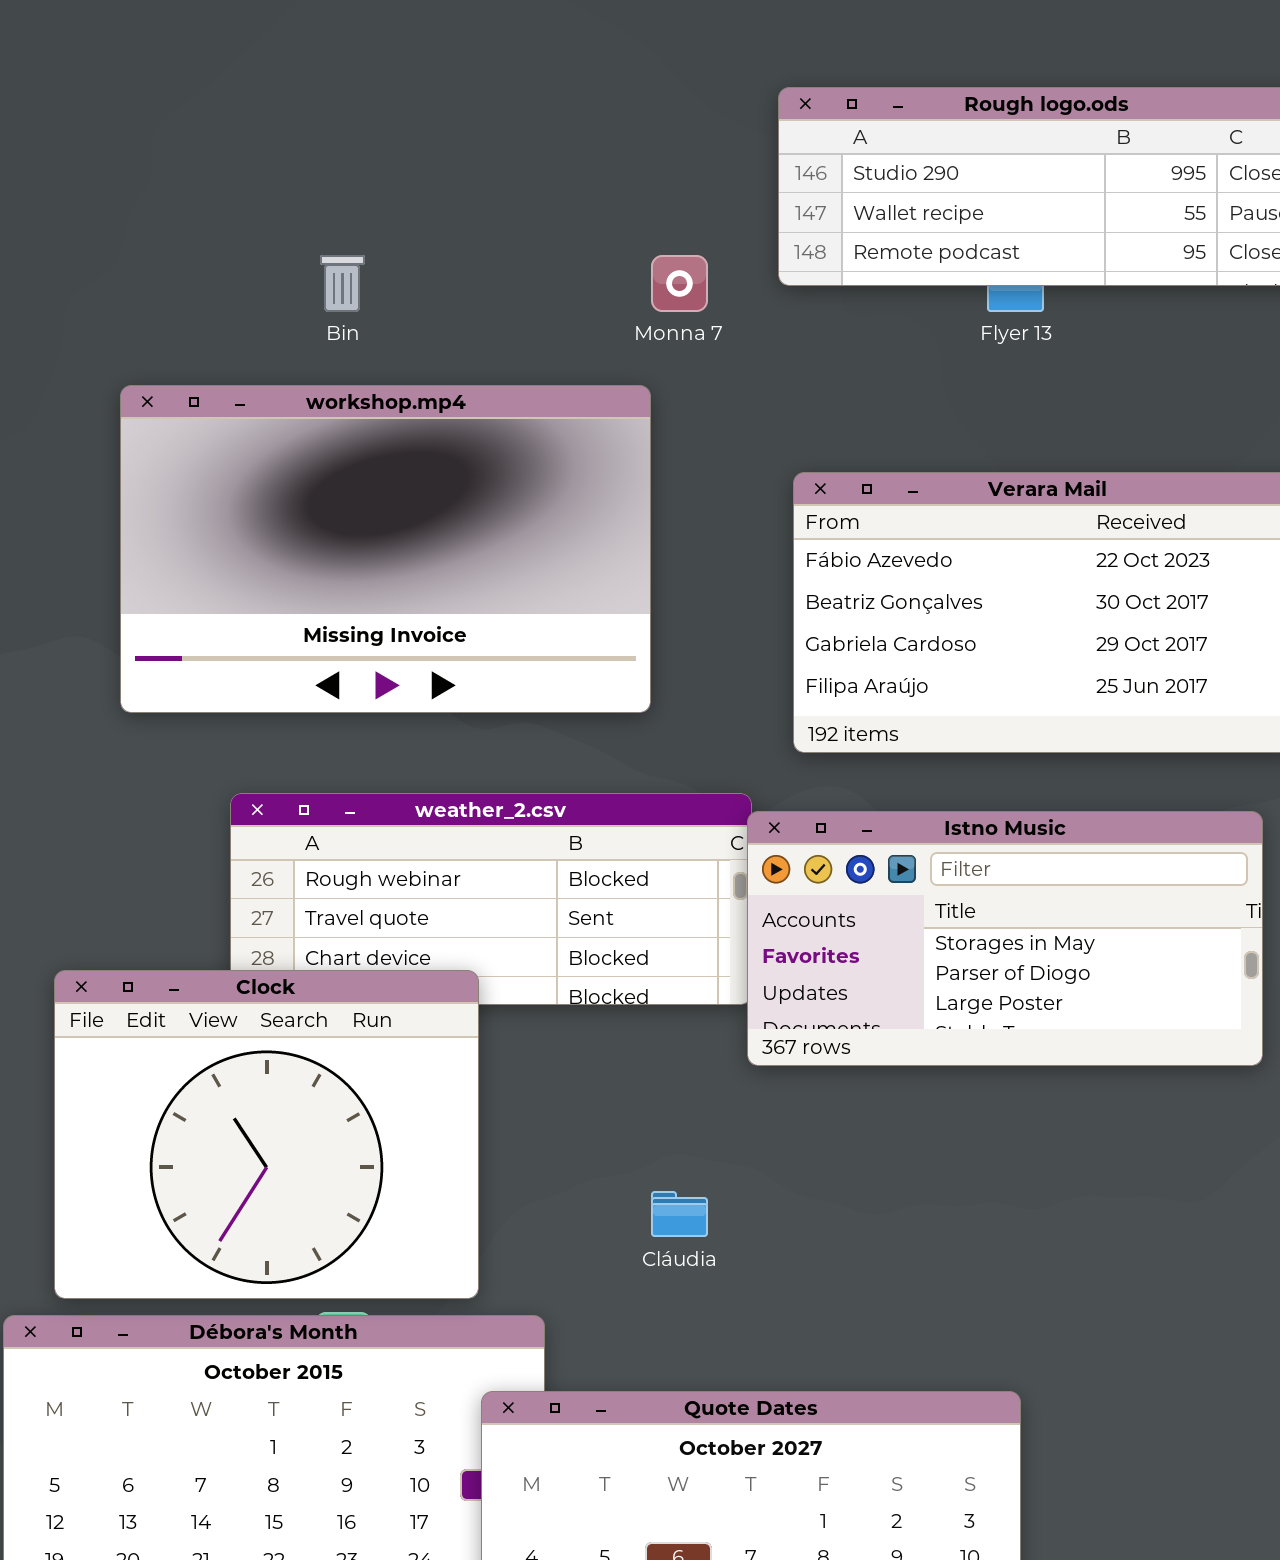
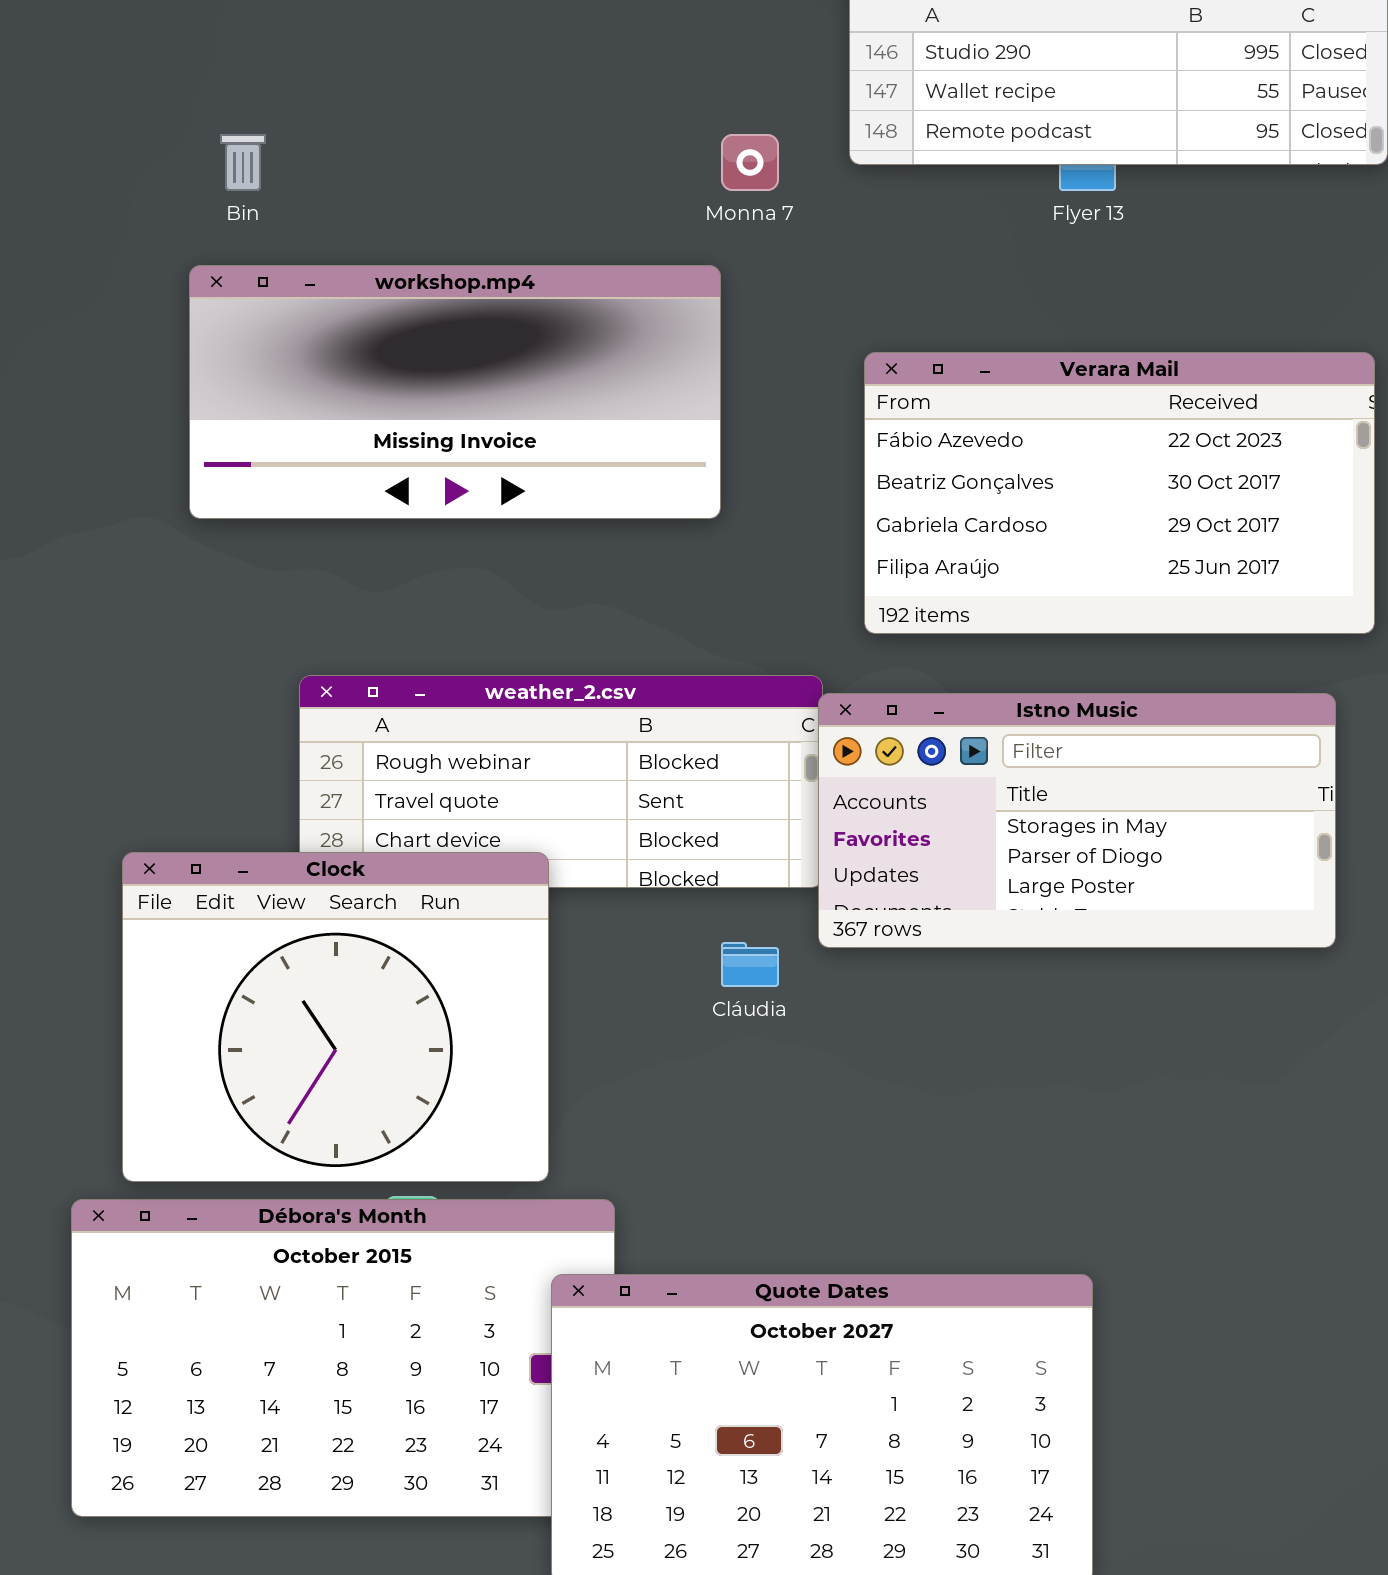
Bin: [320,255,365,312] -> [220,134,266,191], moved
workshop.mp4: [120,385,651,713] -> [189,265,721,519], resized
Cláudia: [651,1191,708,1237] -> [721,942,779,987], moved

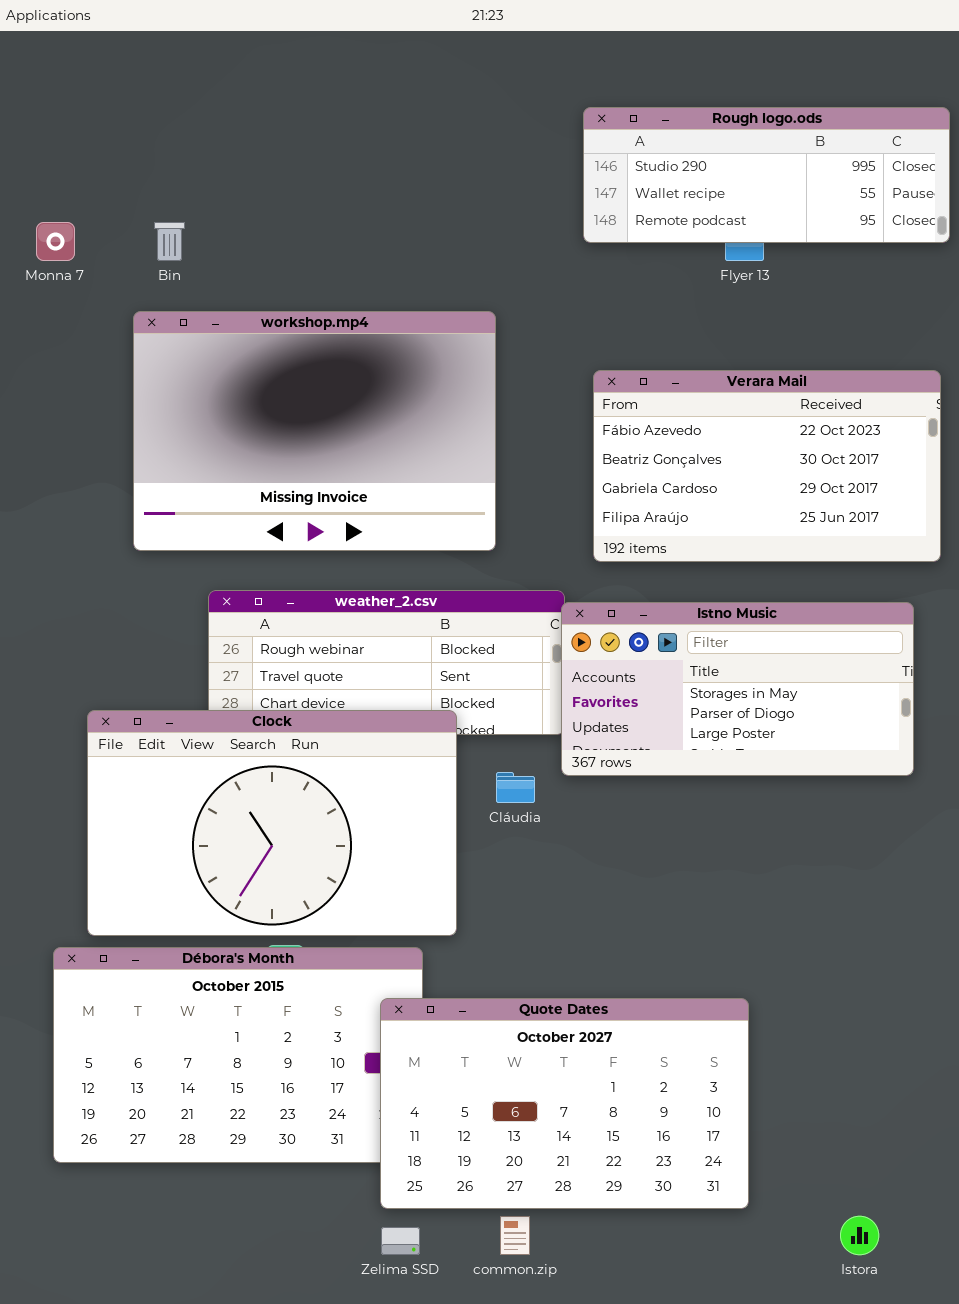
Monna 7: [721,134,779,191] -> [36,222,75,261], moved
workshop.mp4: [189,265,721,519] -> [133,311,496,551], resized
Clock: [122,852,549,1182] -> [87,710,457,936], resized

